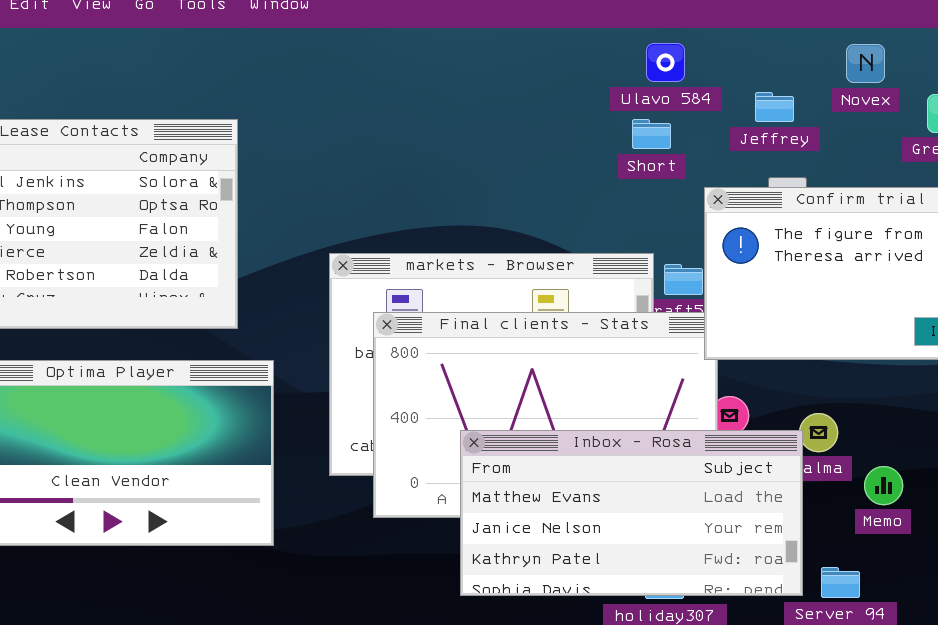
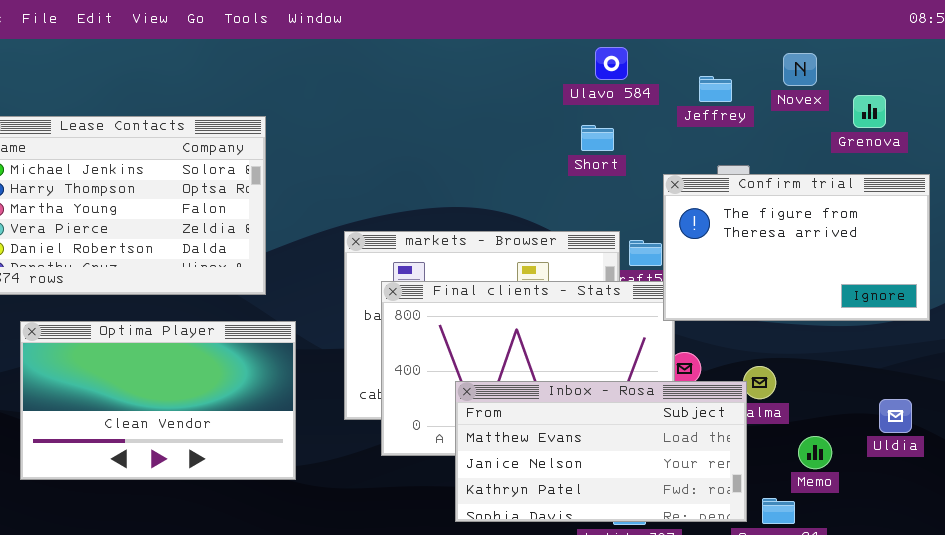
Ulavo 584: [646,43,685,82] -> [595,47,628,80], moved
Jeffrey: [755,92,794,122] -> [699,76,732,102], moved
Short: [632,119,671,149] -> [581,125,614,151], moved
Memo: [864,466,903,505] -> [798,436,832,469], moved

